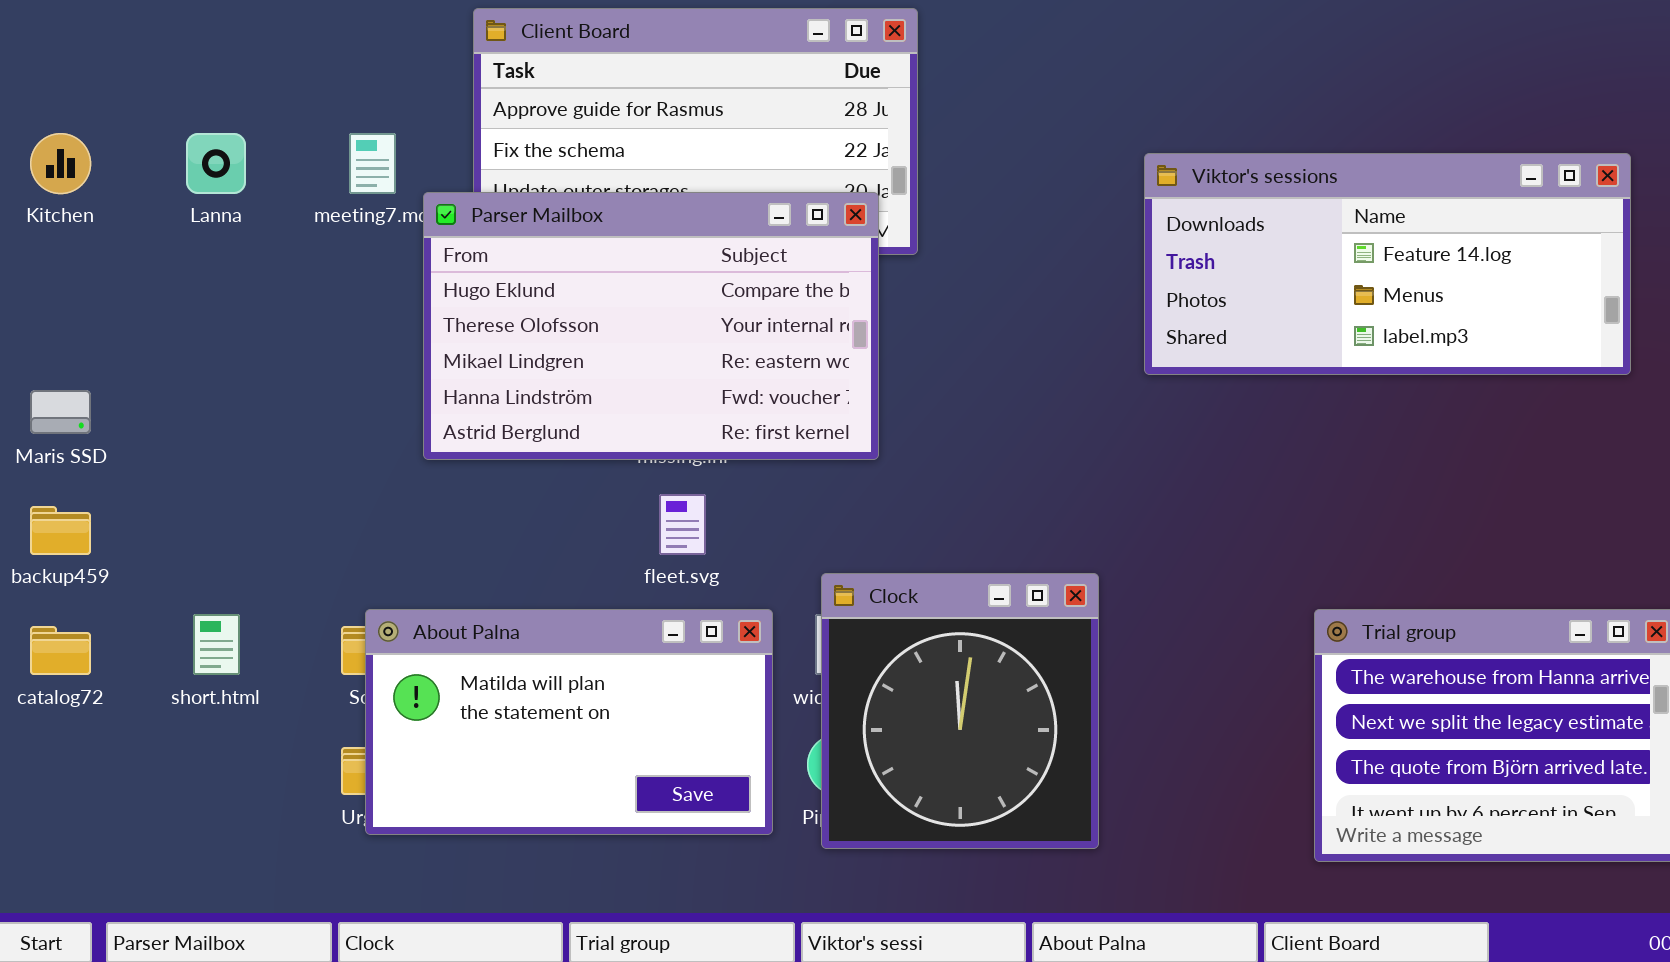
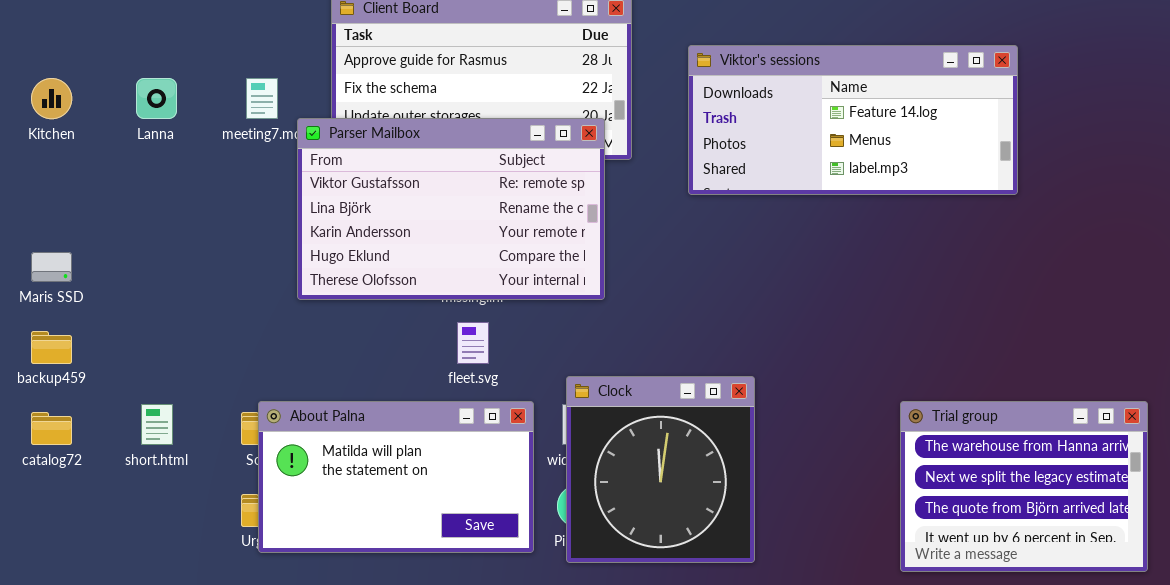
Viktor's sessions: [1144,153,1631,375] -> [688,45,1018,195], moved
Parser Mailbox: [423,192,879,460] -> [297,118,605,300], scrolled up 3 rows

